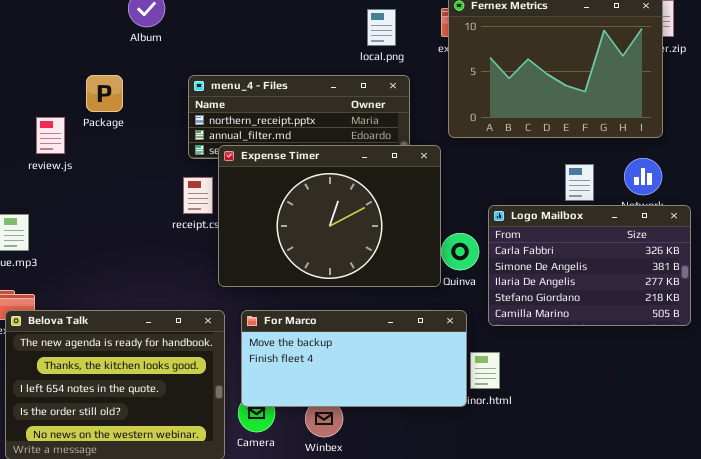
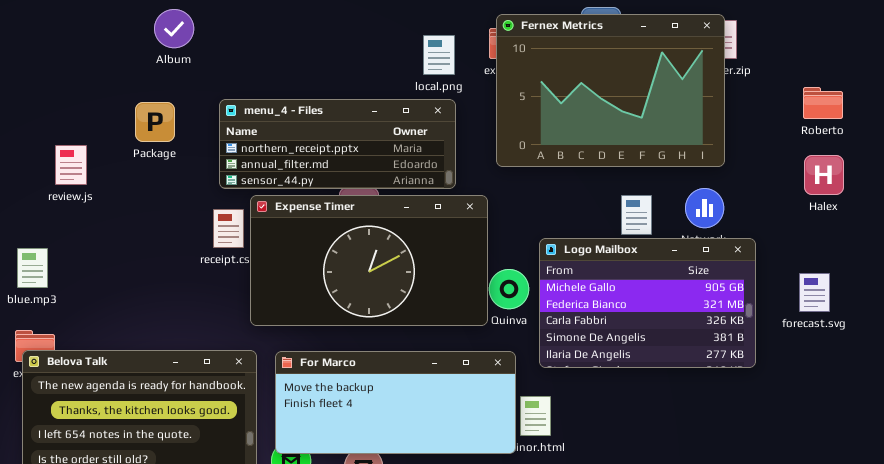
local.png: [367,9,396,46] -> [423,35,455,75], moved
Package: [86,75,123,112] -> [135,102,175,142], moved
Expense Timer: [218,145,441,287] -> [250,195,488,326], resized
Logo Mailbox: [488,205,691,326] -> [539,238,756,368], scrolled up 2 rows

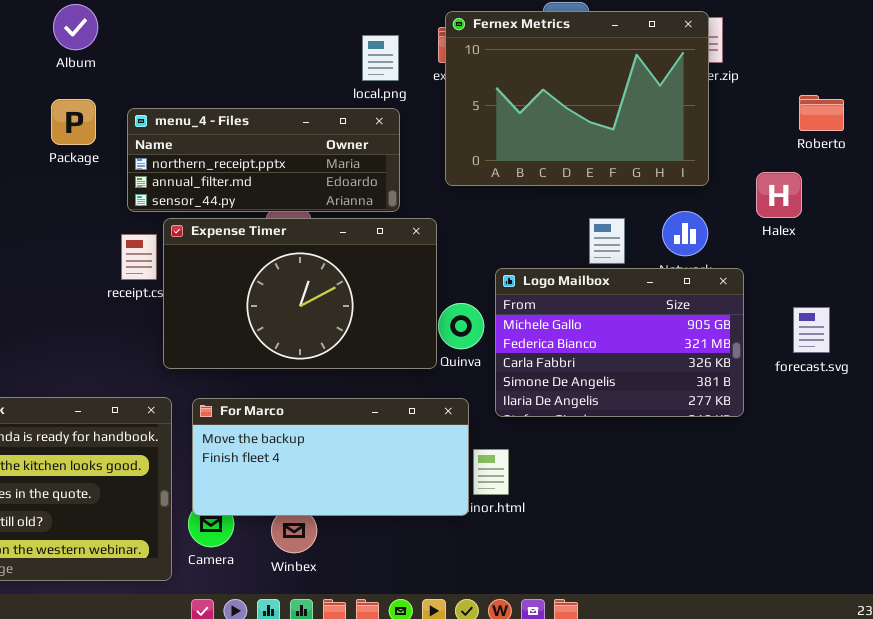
Package: [135,102,175,142] -> [51,99,96,145], moved
Halex: [804,155,844,195] -> [756,172,802,218], moved

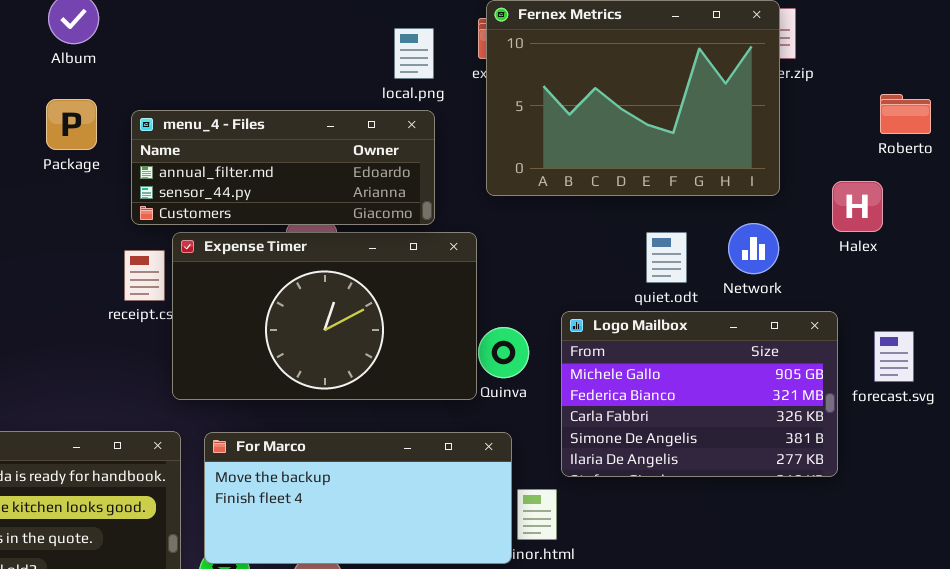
menu_4 - Files: [127,108,400,212] -> [131,110,435,225], scrolled down 1 row
Logo Mailbox: [495,268,744,417] -> [561,311,838,477], moved

